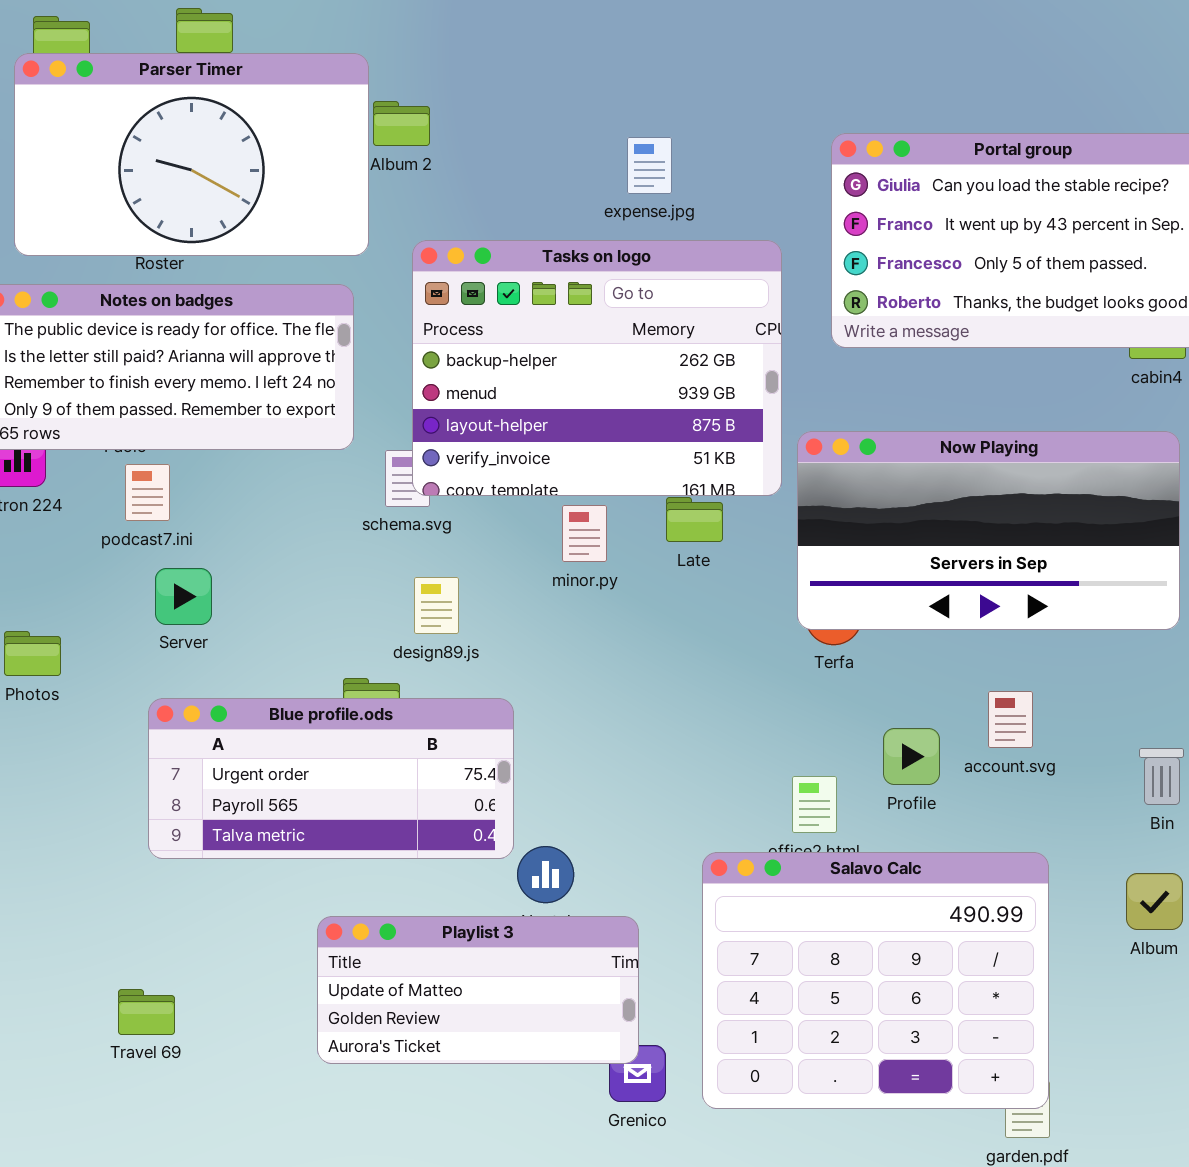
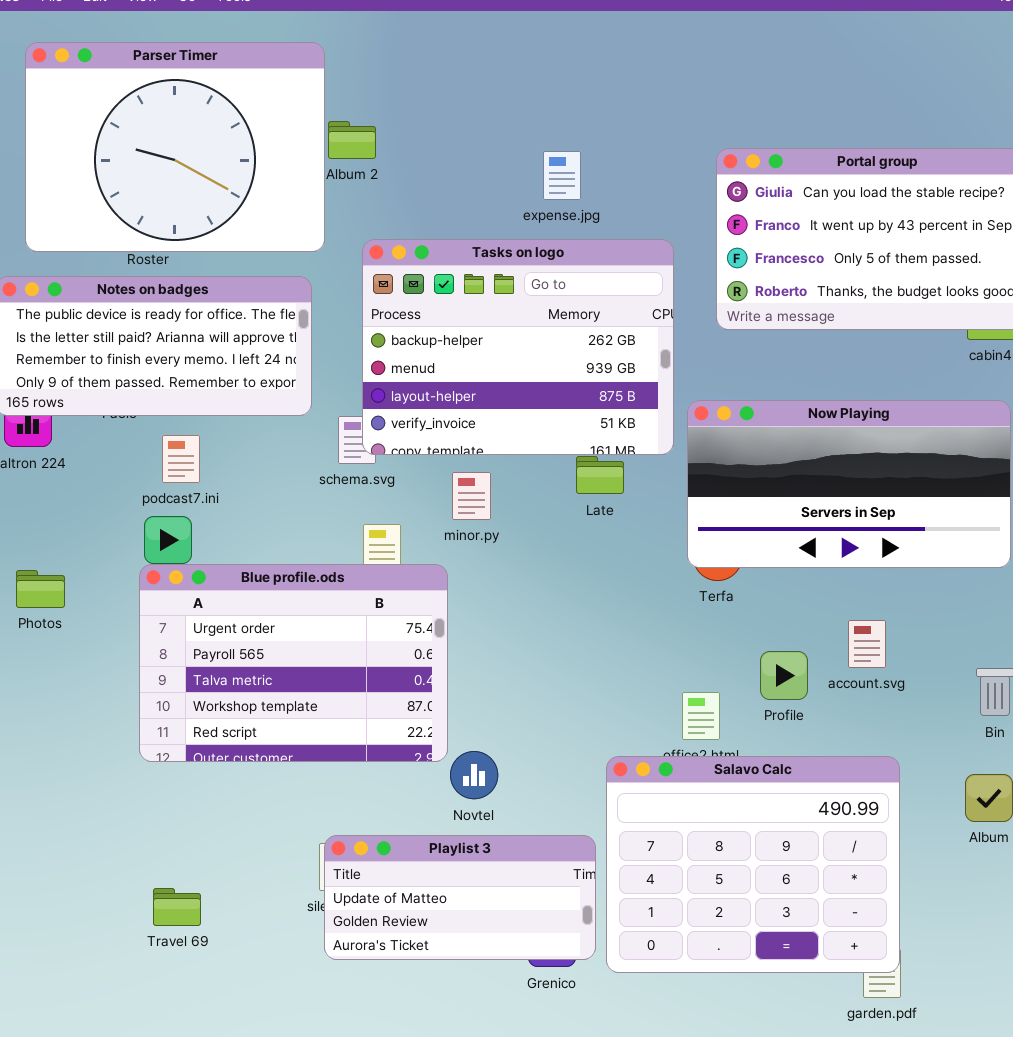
Parser Timer: [14,53,369,256] -> [25,42,325,252], resized
podcast7.ini: [125,464,170,521] -> [162,435,200,483], moved
minor.py: [562,505,607,562] -> [452,472,491,520], moved
Blue profile.ods: [148,698,514,859] -> [139,564,448,762], resized
Playlist 3: [317,916,639,1064] -> [324,835,596,960], moved
Travel 69: [118,989,175,1035] -> [153,888,201,926], moved

